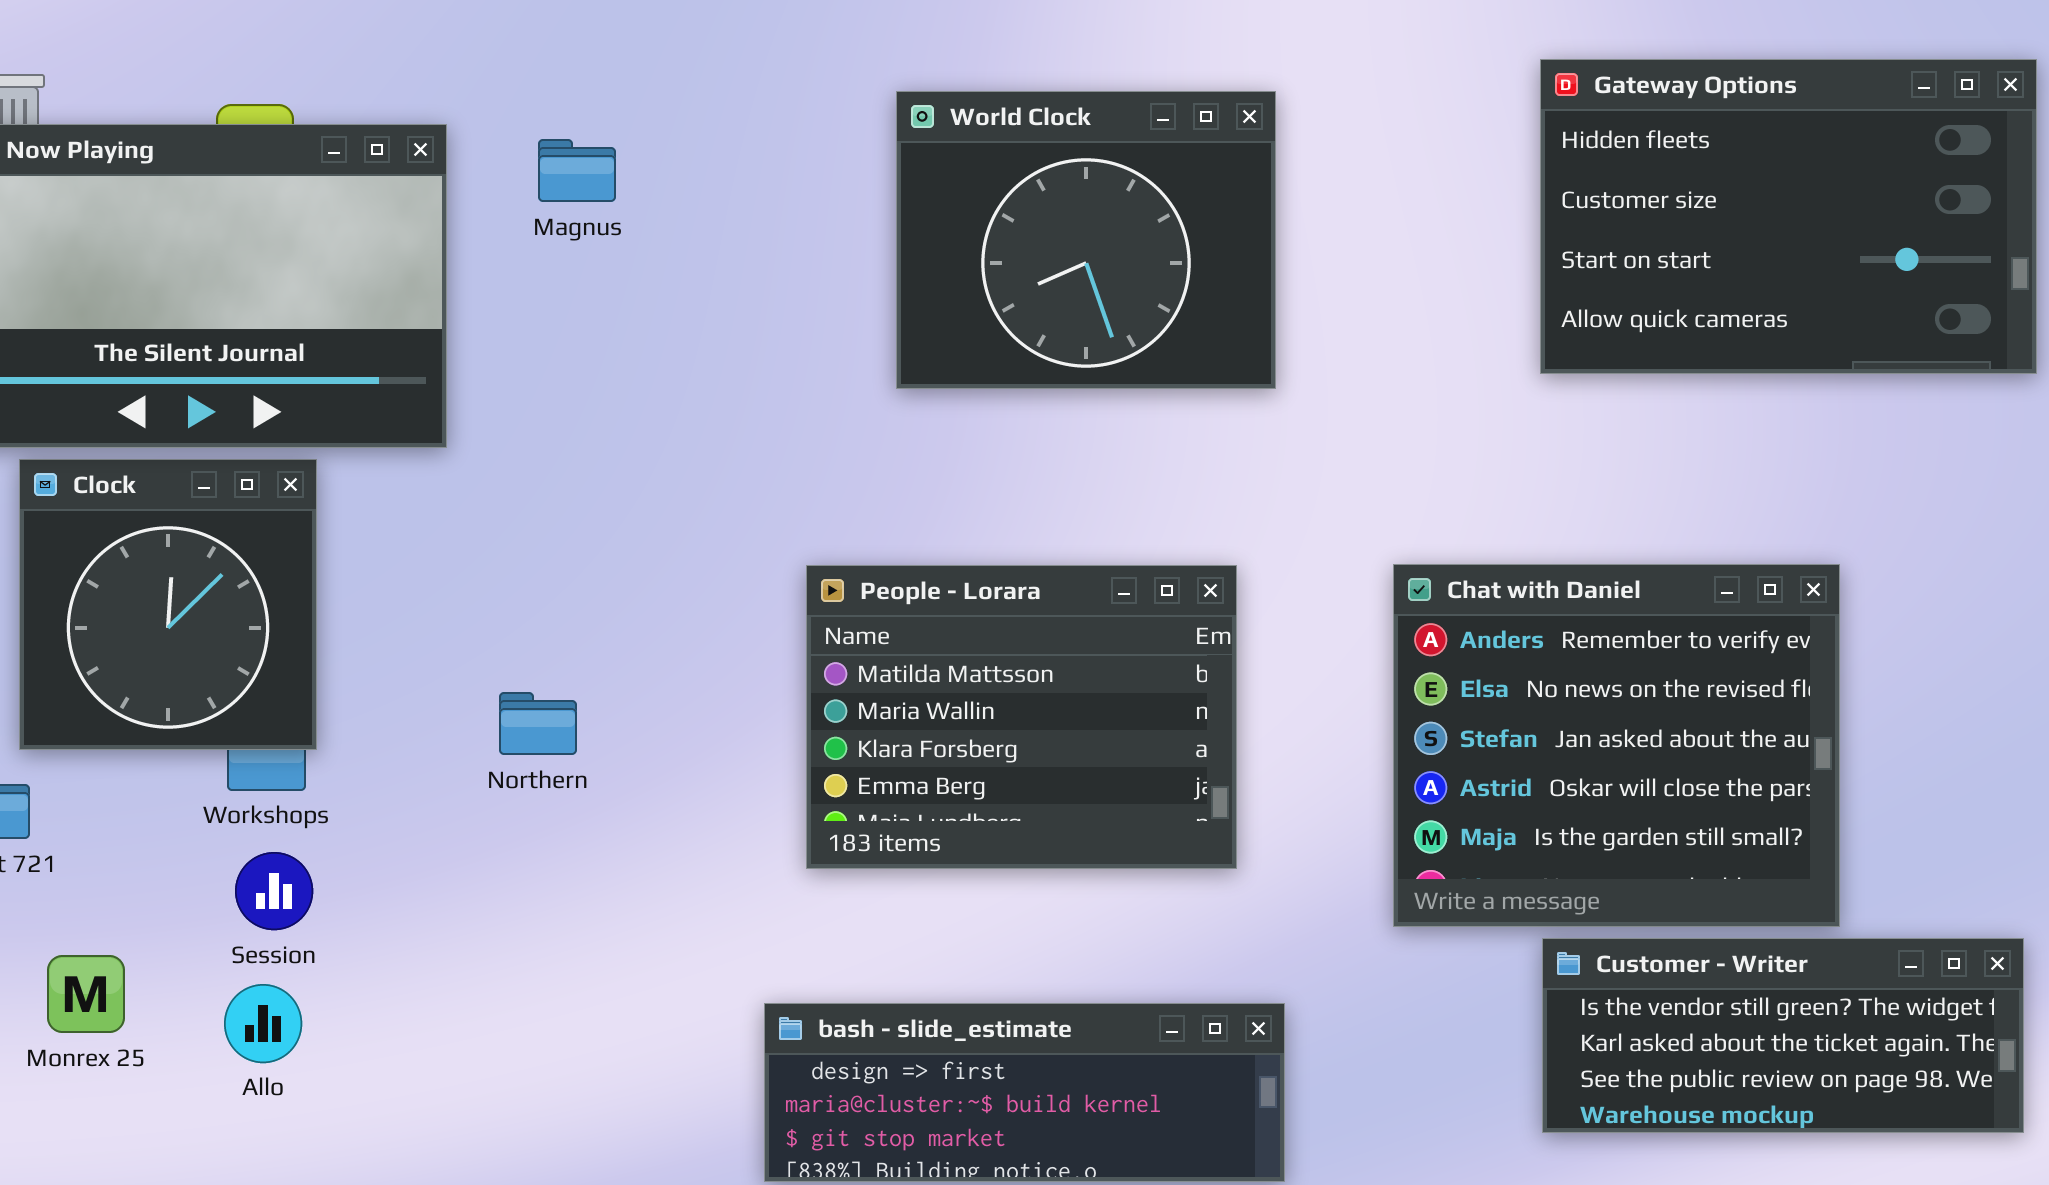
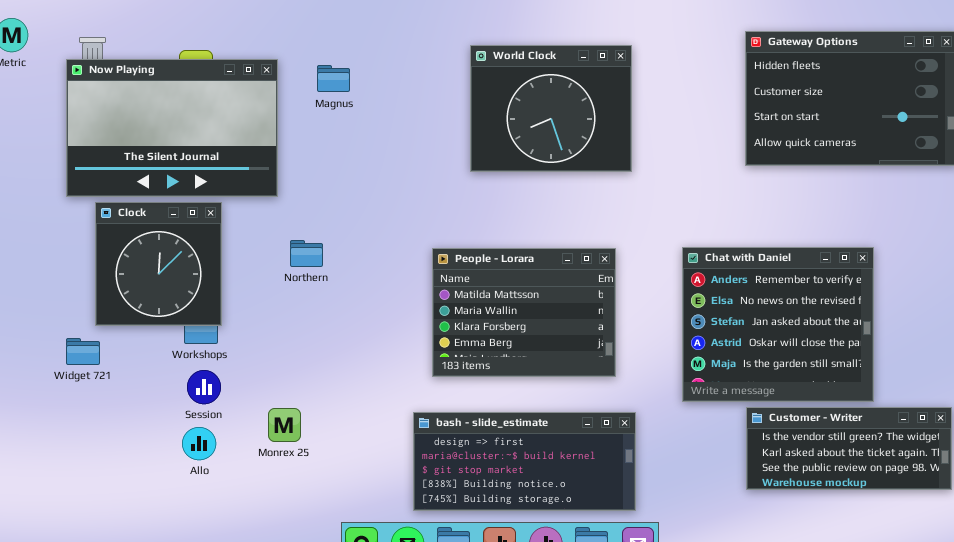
Northern: [499,692,577,755] -> [290,240,323,267], moved
Monrex 25: [47,955,125,1033] -> [268,408,301,442], moved
bash - slide_estimate: [764,1003,1285,1182] -> [413,412,636,511], resized

